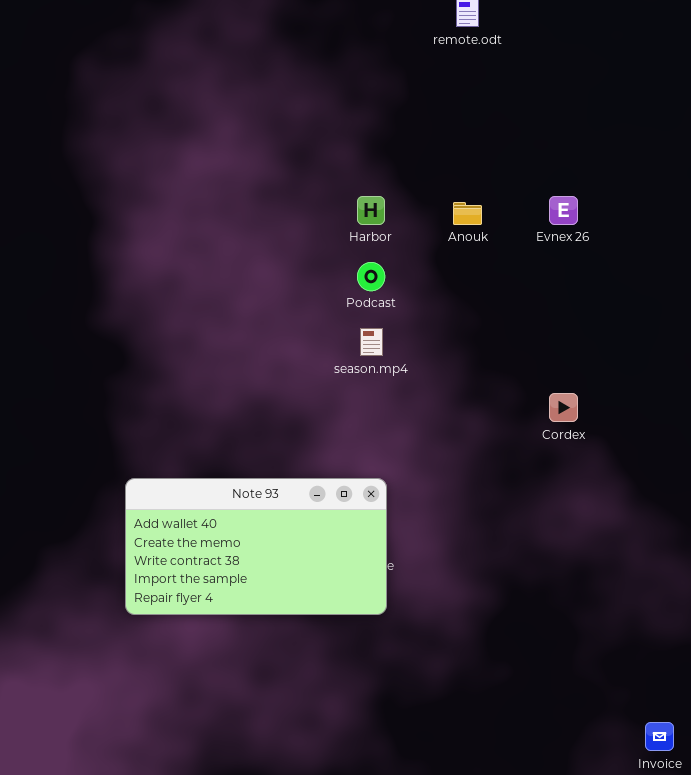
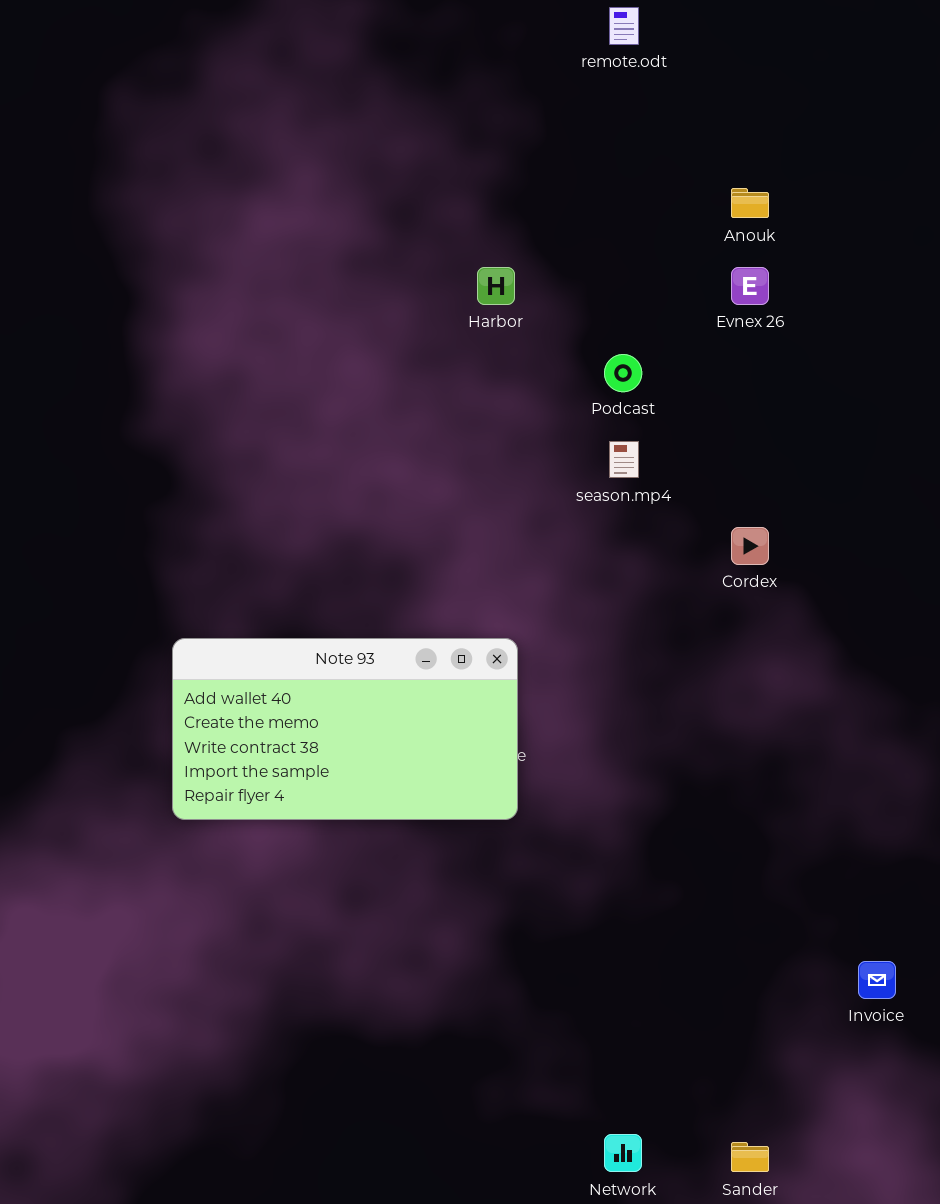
Anouk: [453,202,482,225] -> [731,188,769,218], moved
Podcast: [357,262,385,291] -> [604,354,642,392], moved
season.mp4: [360,328,383,356] -> [609,441,639,478], moved

